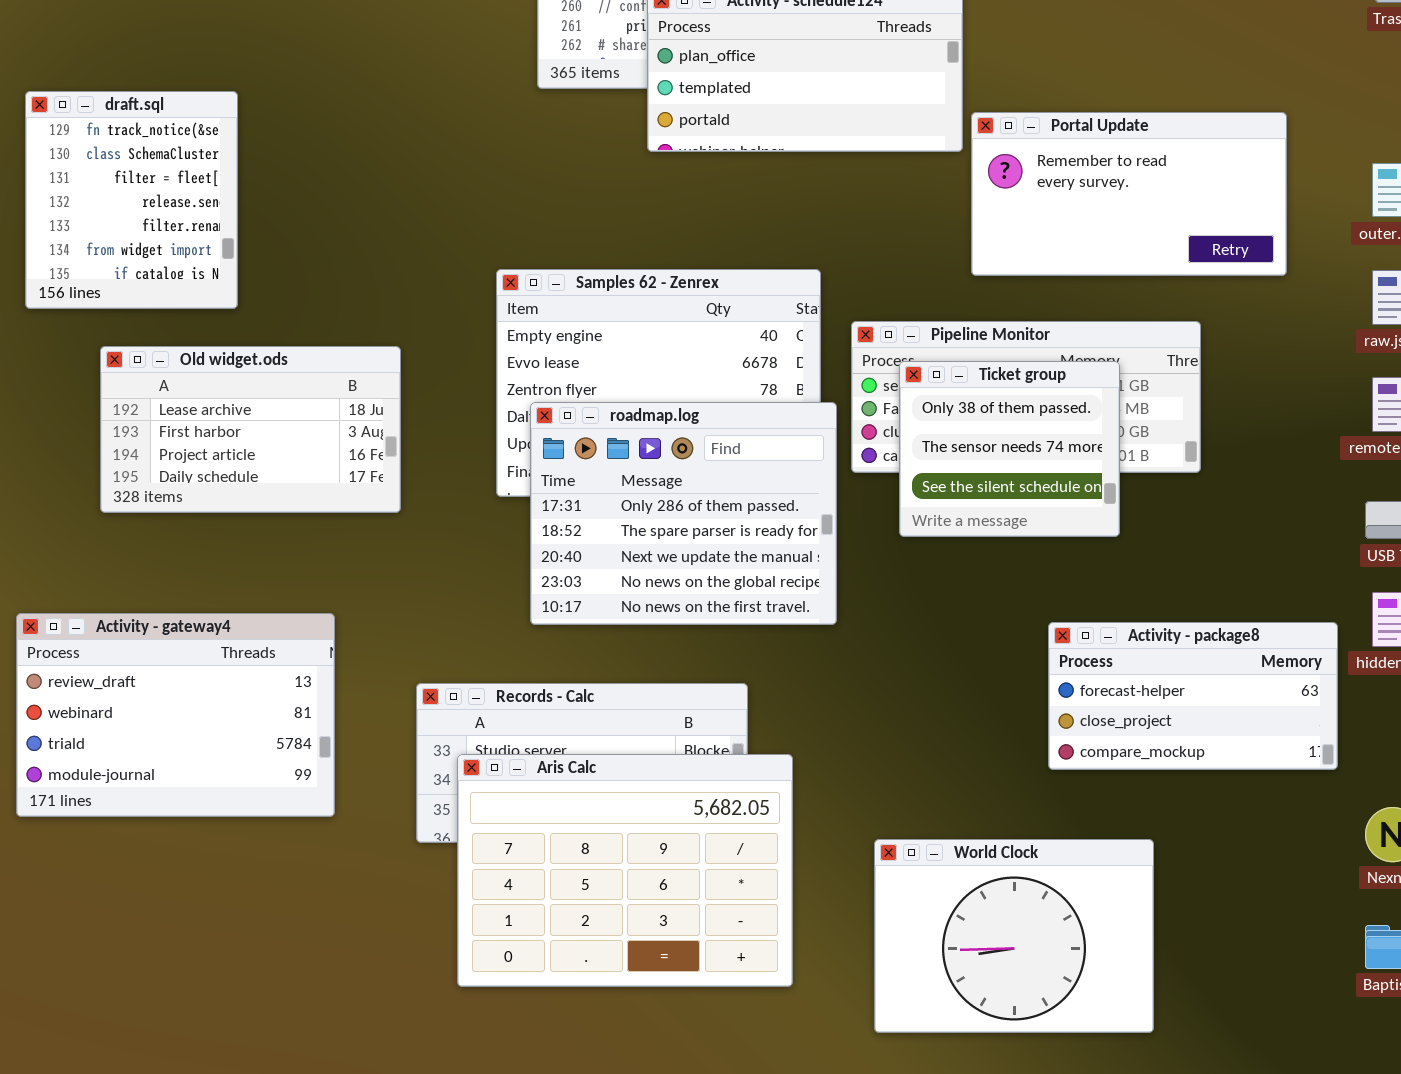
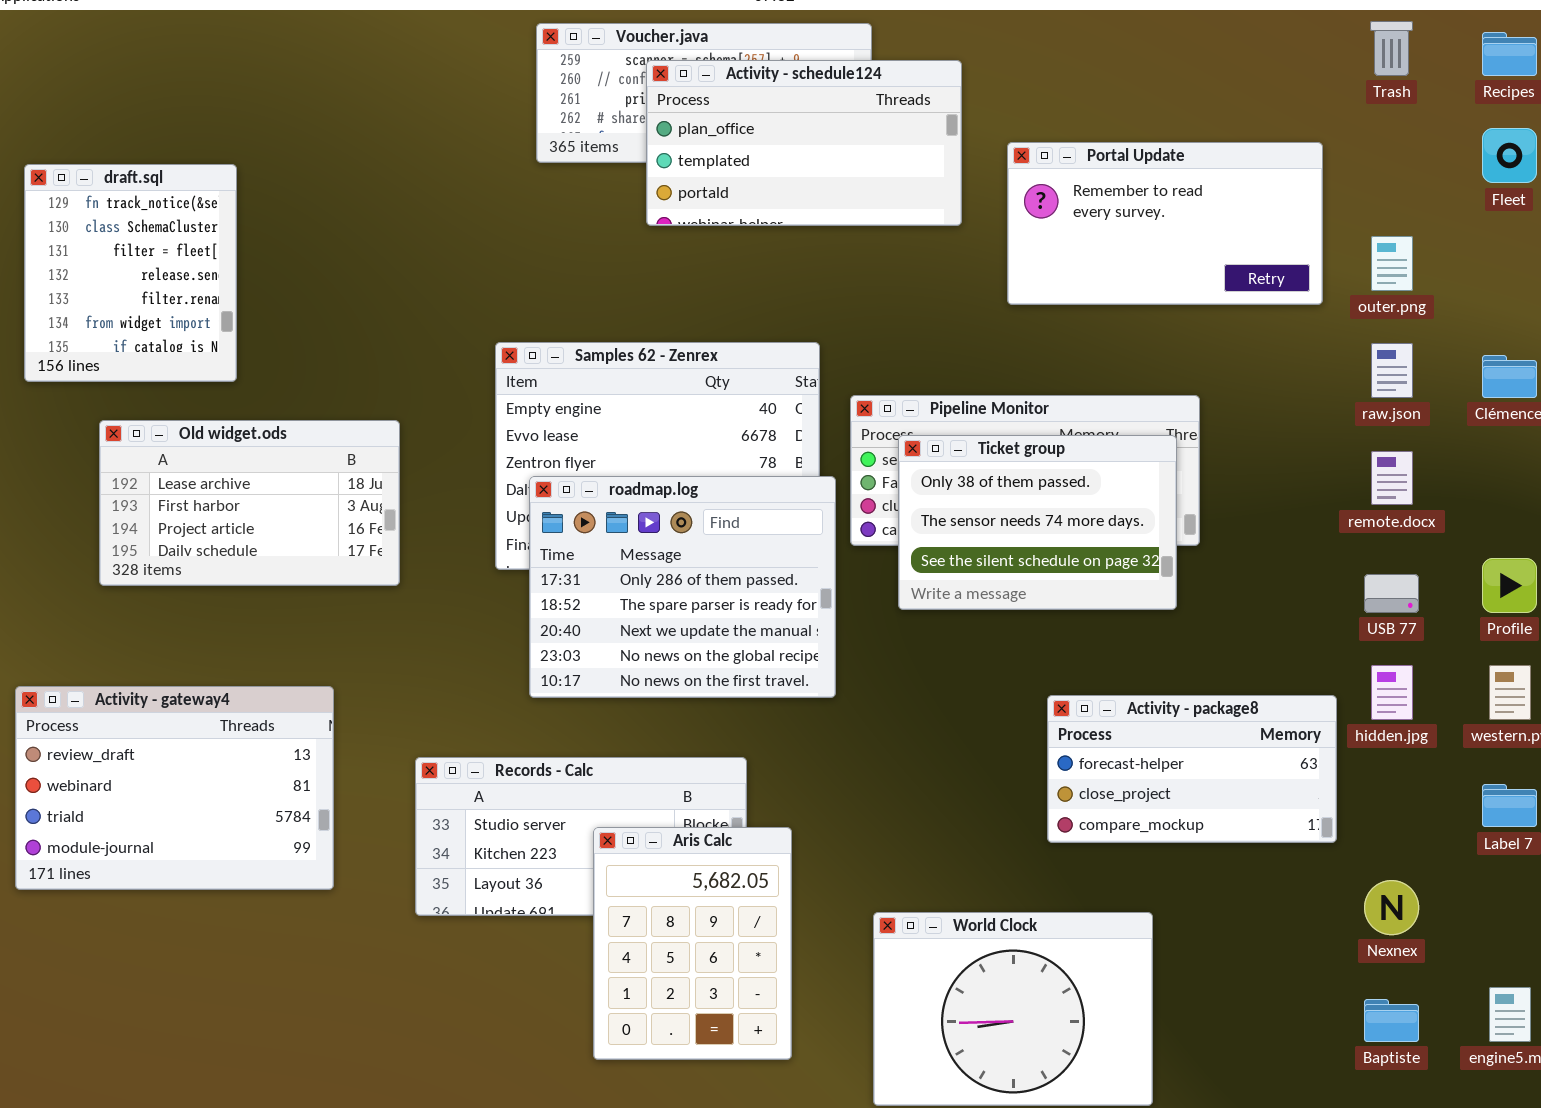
Portal Update: [971,112,1287,276] -> [1007,142,1323,305], moved
Ticket group: [899,361,1120,537] -> [898,435,1177,610], resized
Aris Calc: [457,754,793,987] -> [593,827,792,1060], resized

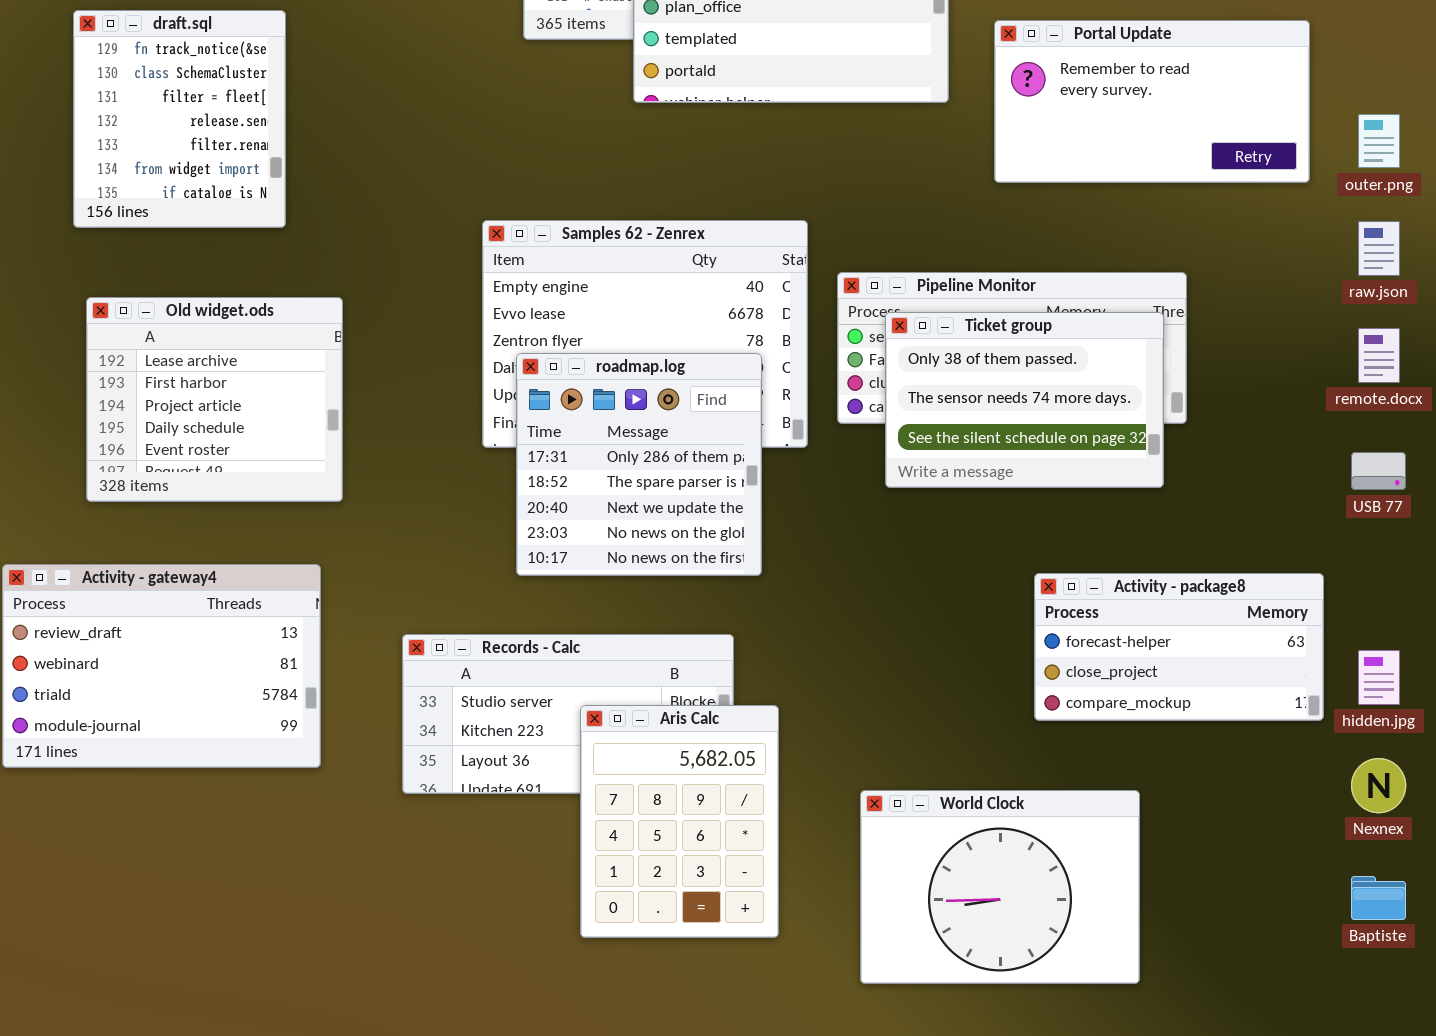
draft.sql: [24,164,237,382] -> [73,10,286,228], moved
Old widget.ods: [99,420,400,586] -> [86,297,343,502], resized
roadmap.log: [529,476,836,698] -> [516,353,762,576], resized
hidden.jpg: [1371,665,1413,720] -> [1358,650,1400,705], moved

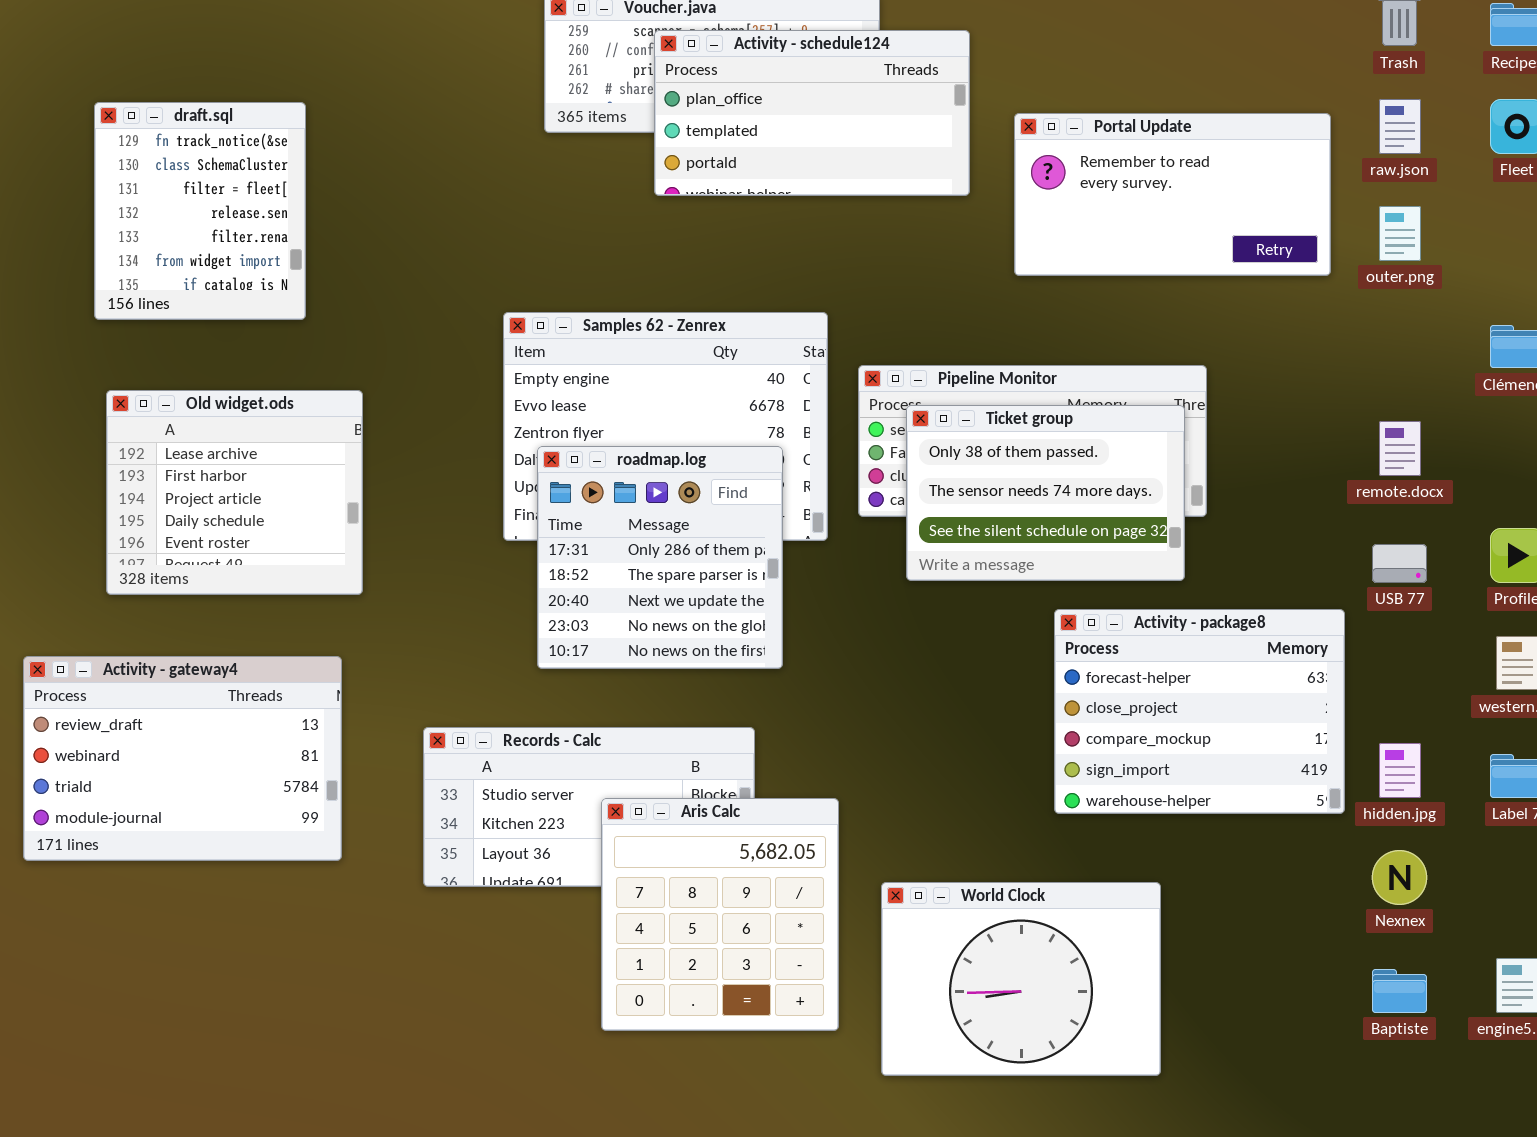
raw.json: [1358,221,1400,276] -> [1379,99,1421,154], moved
Activity - package8: [1034,573,1324,721] -> [1054,609,1345,814], resized
Aris Calc: [580,705,779,938] -> [601,798,839,1031], resized

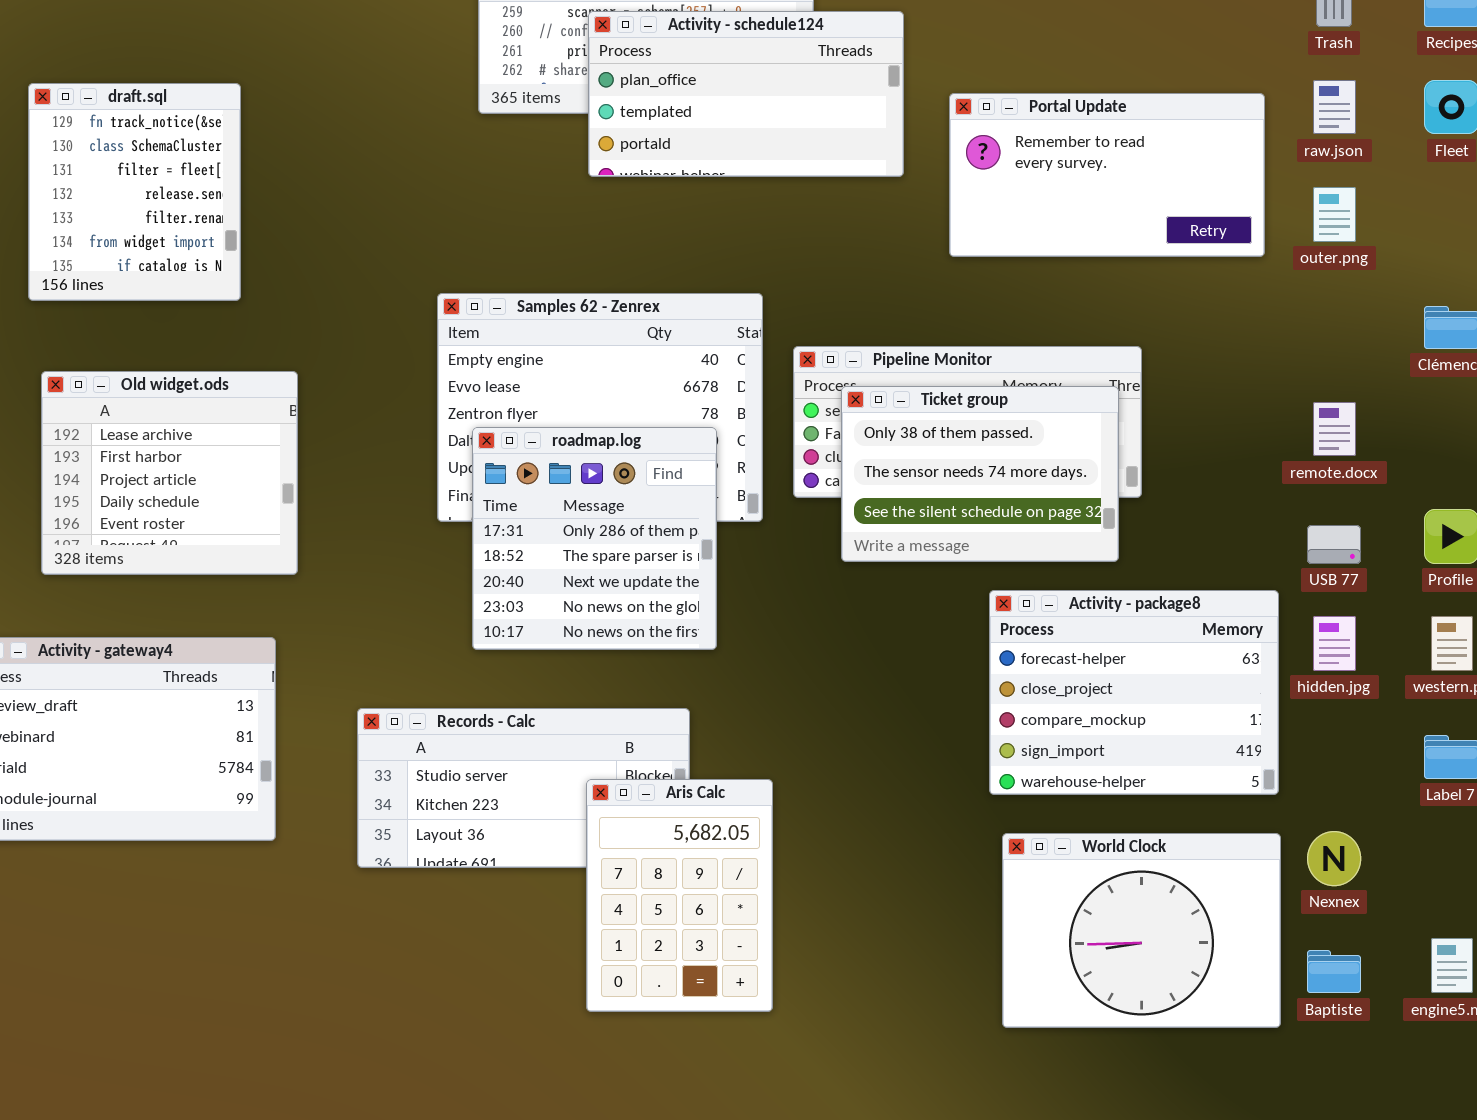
hidden.jpg: [1379,743,1421,798] -> [1313,616,1356,671], moved
Aris Calc: [601,798,839,1031] -> [586,779,773,1012], resized
World Clock: [881,882,1161,1076] -> [1002,833,1281,1028], moved

